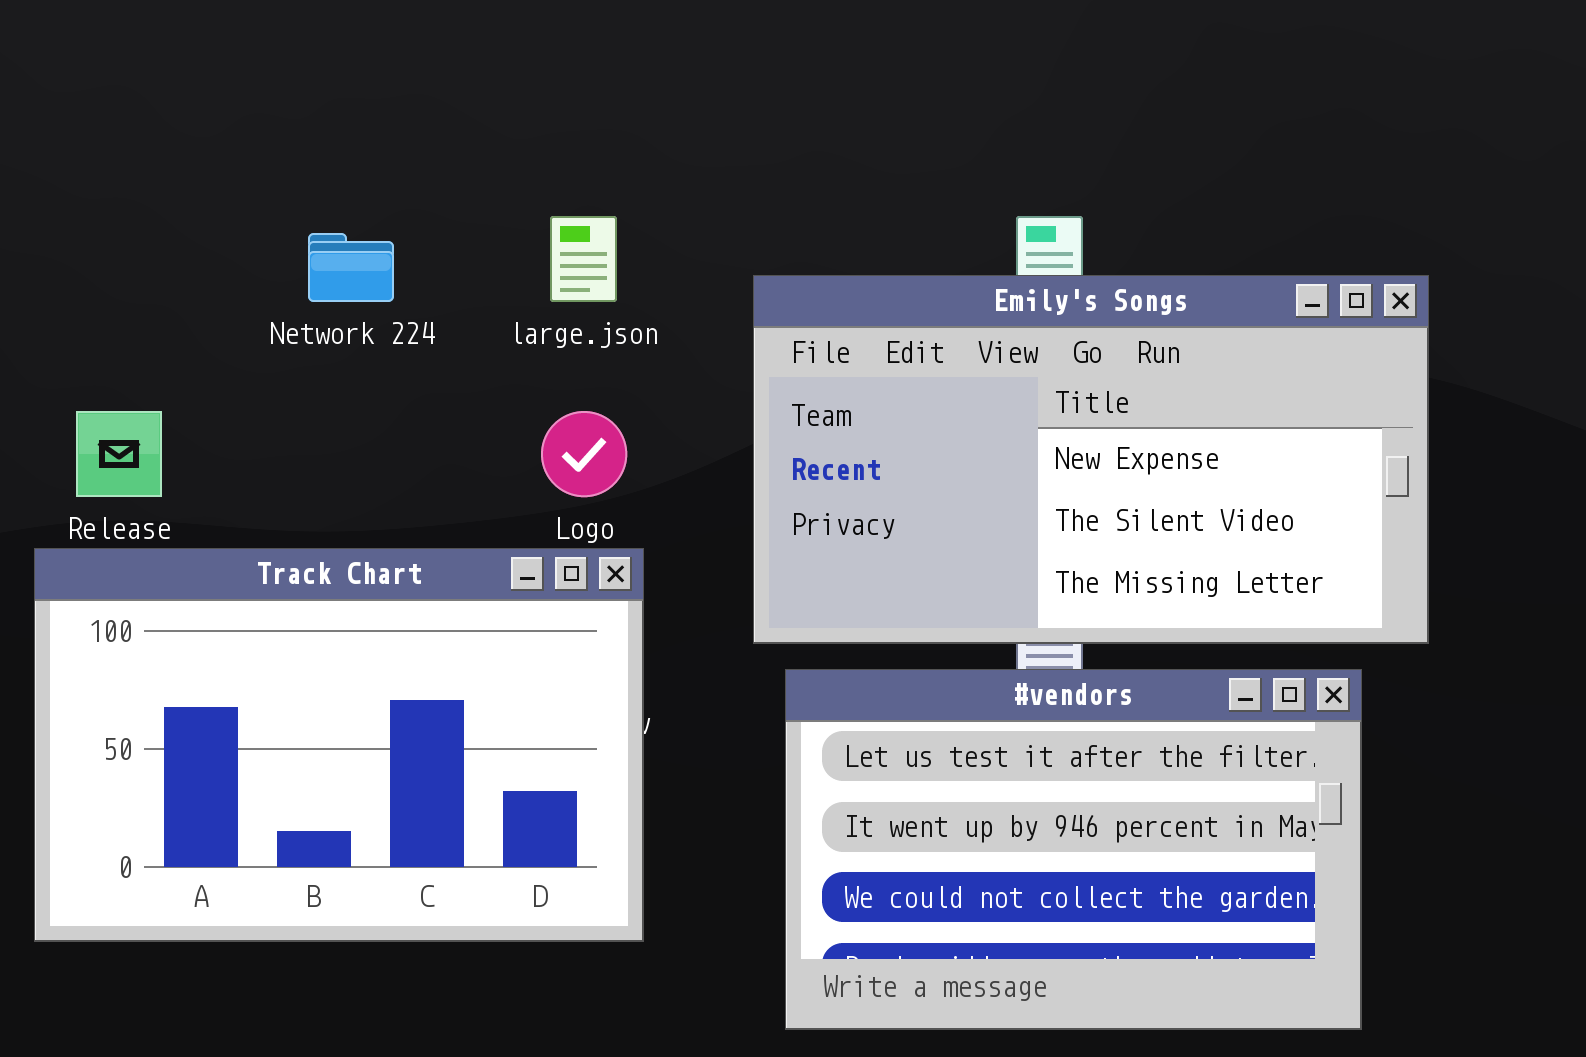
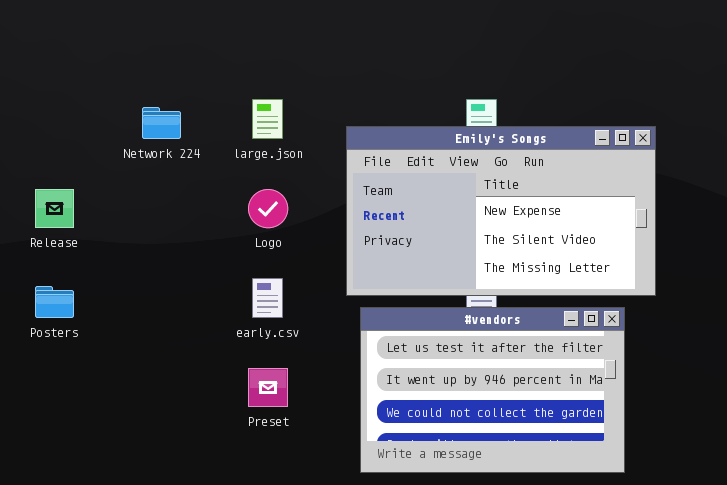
Track Chart: [34,548,644,942] -> none, closed

